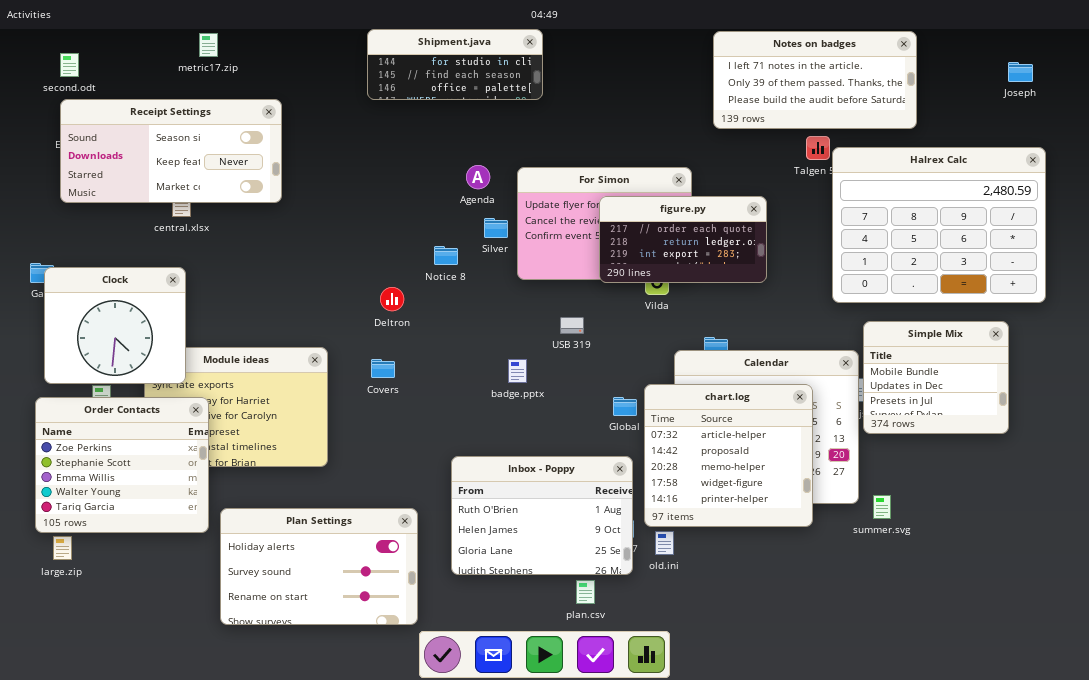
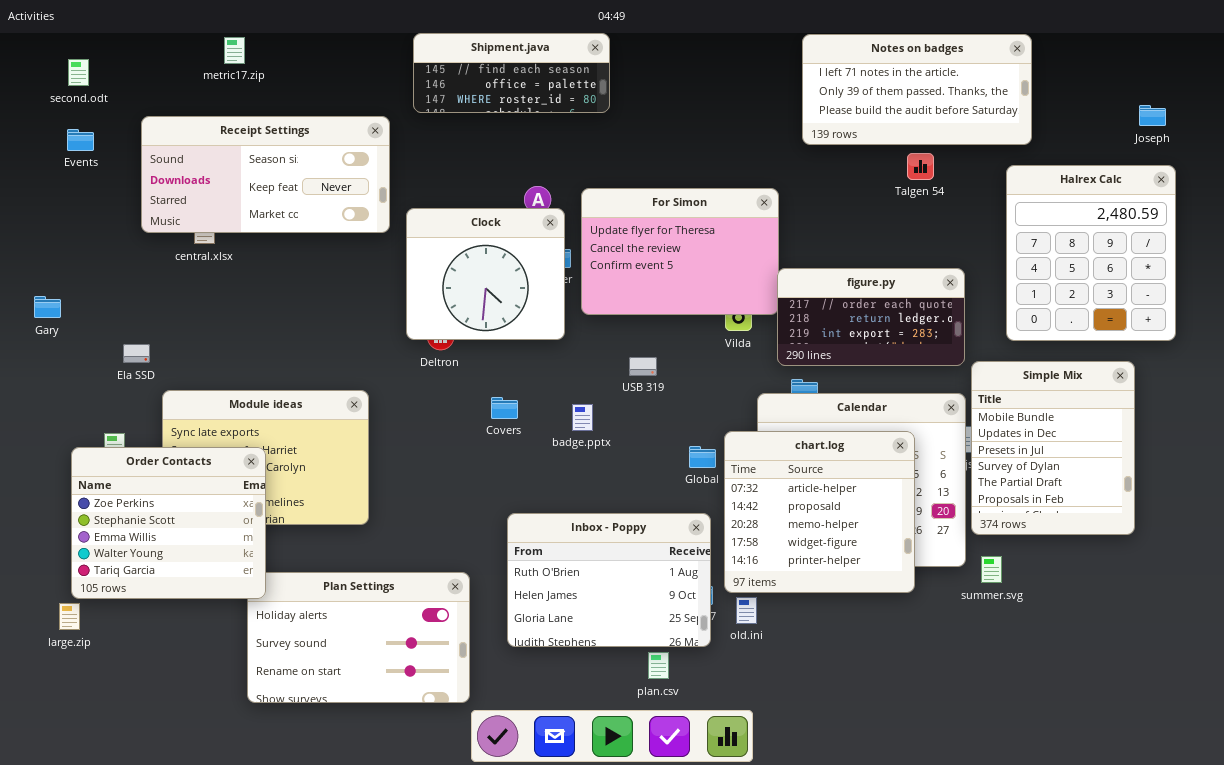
Shipment.java: [367,29,543,100] -> [413,33,610,113], scrolled down 1 row
Joseph: [1008,62,1033,82] -> [1139,105,1166,126], moved
Receipt Settings: [60,99,282,203] -> [141,116,390,233], moved
Halrex Calc: [832,147,1046,303] -> [1006,165,1176,341], resized
figure.py: [599,196,767,283] -> [777,268,965,366], moved
Clock: [44,267,186,384] -> [406,208,565,340], moved
Simple Mix: [863,321,1009,434] -> [971,361,1135,535], resized
Covers: [371,359,395,378] -> [491,397,518,419], moved
Order Contacts: [35,397,209,533] -> [71,447,266,599], moved

